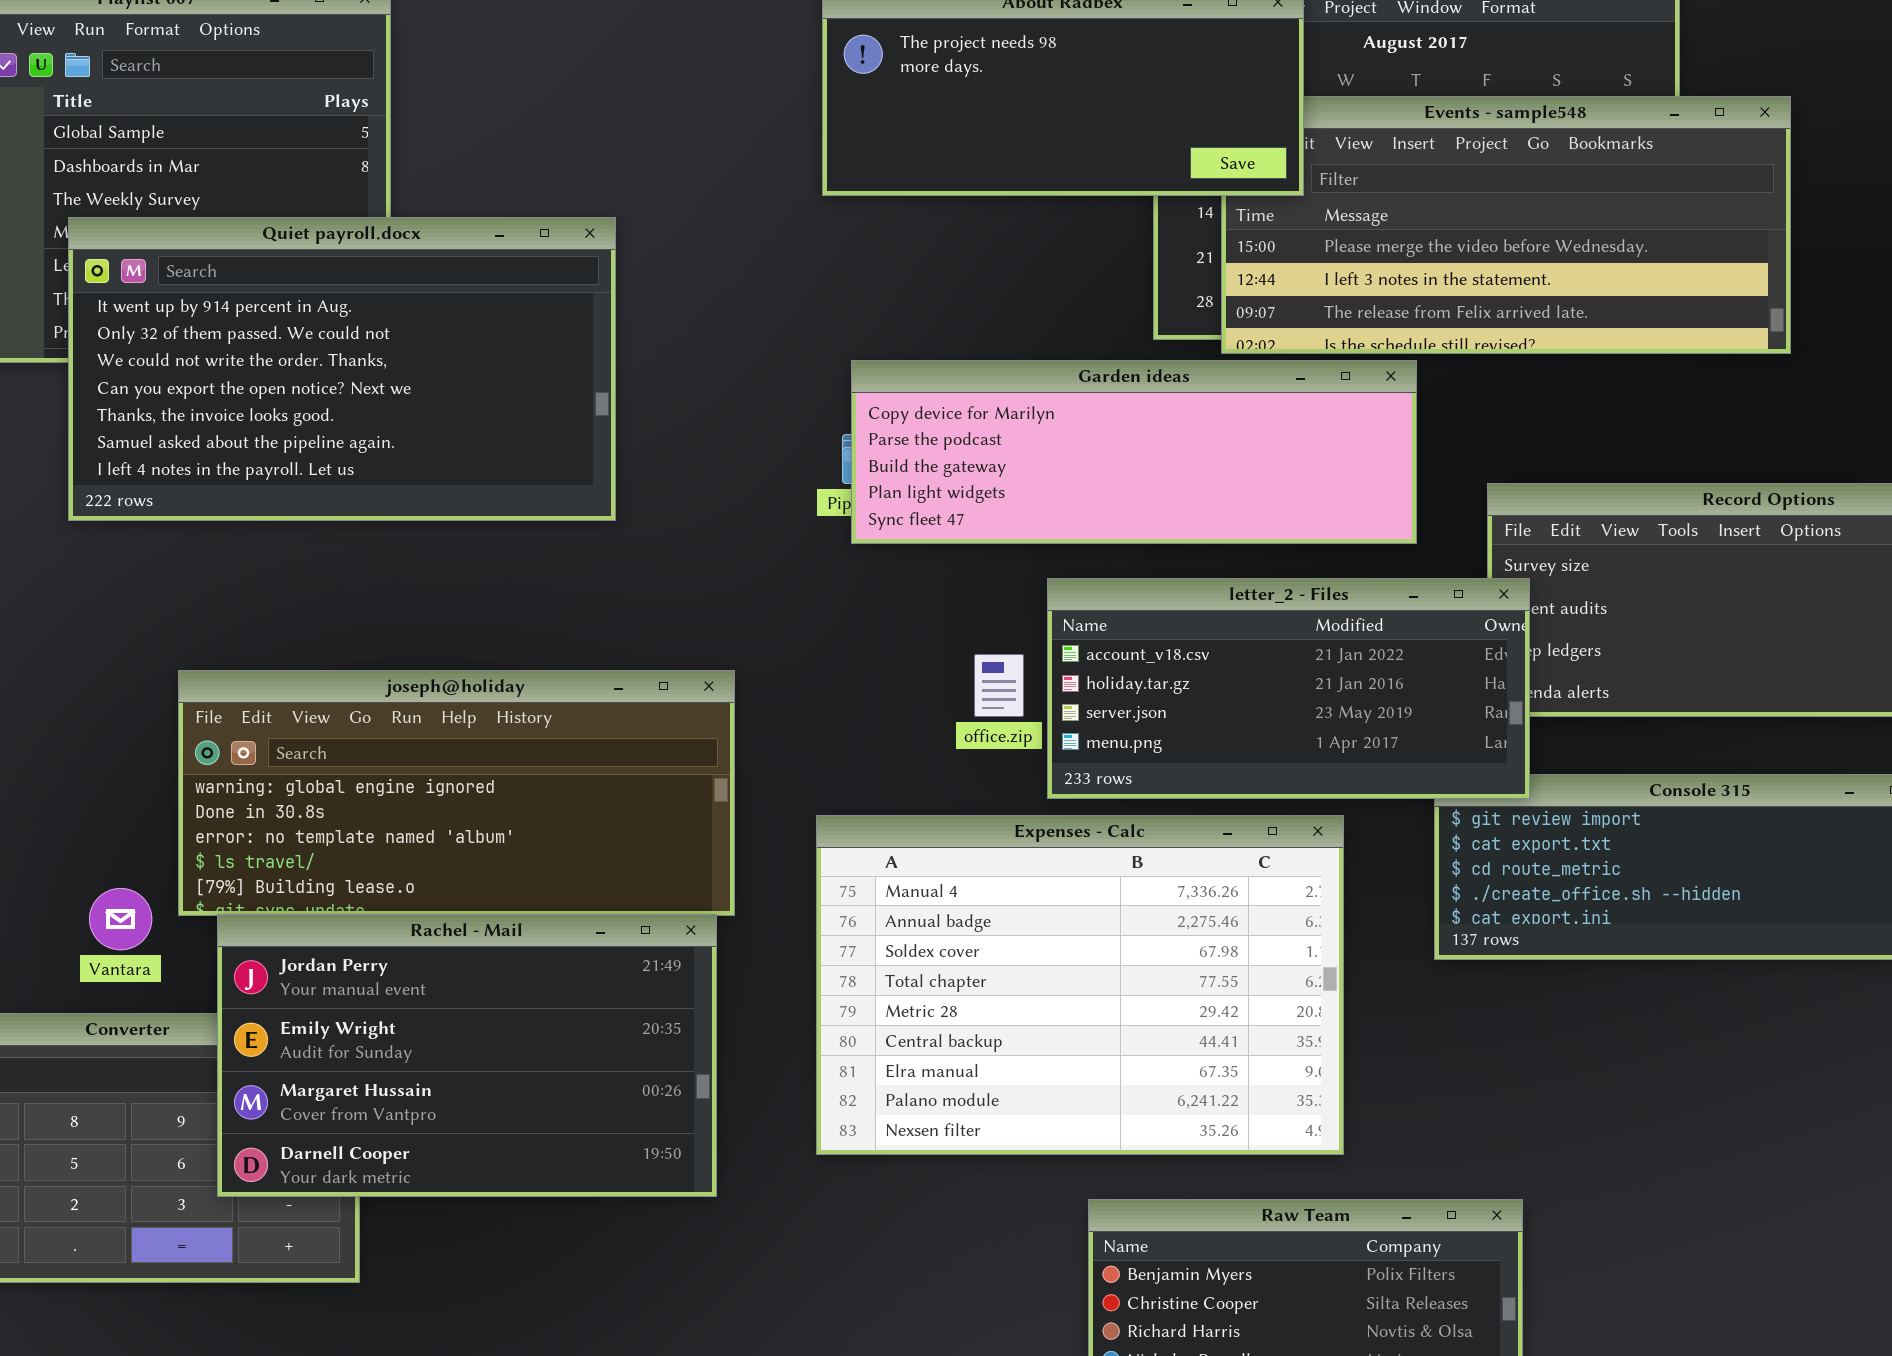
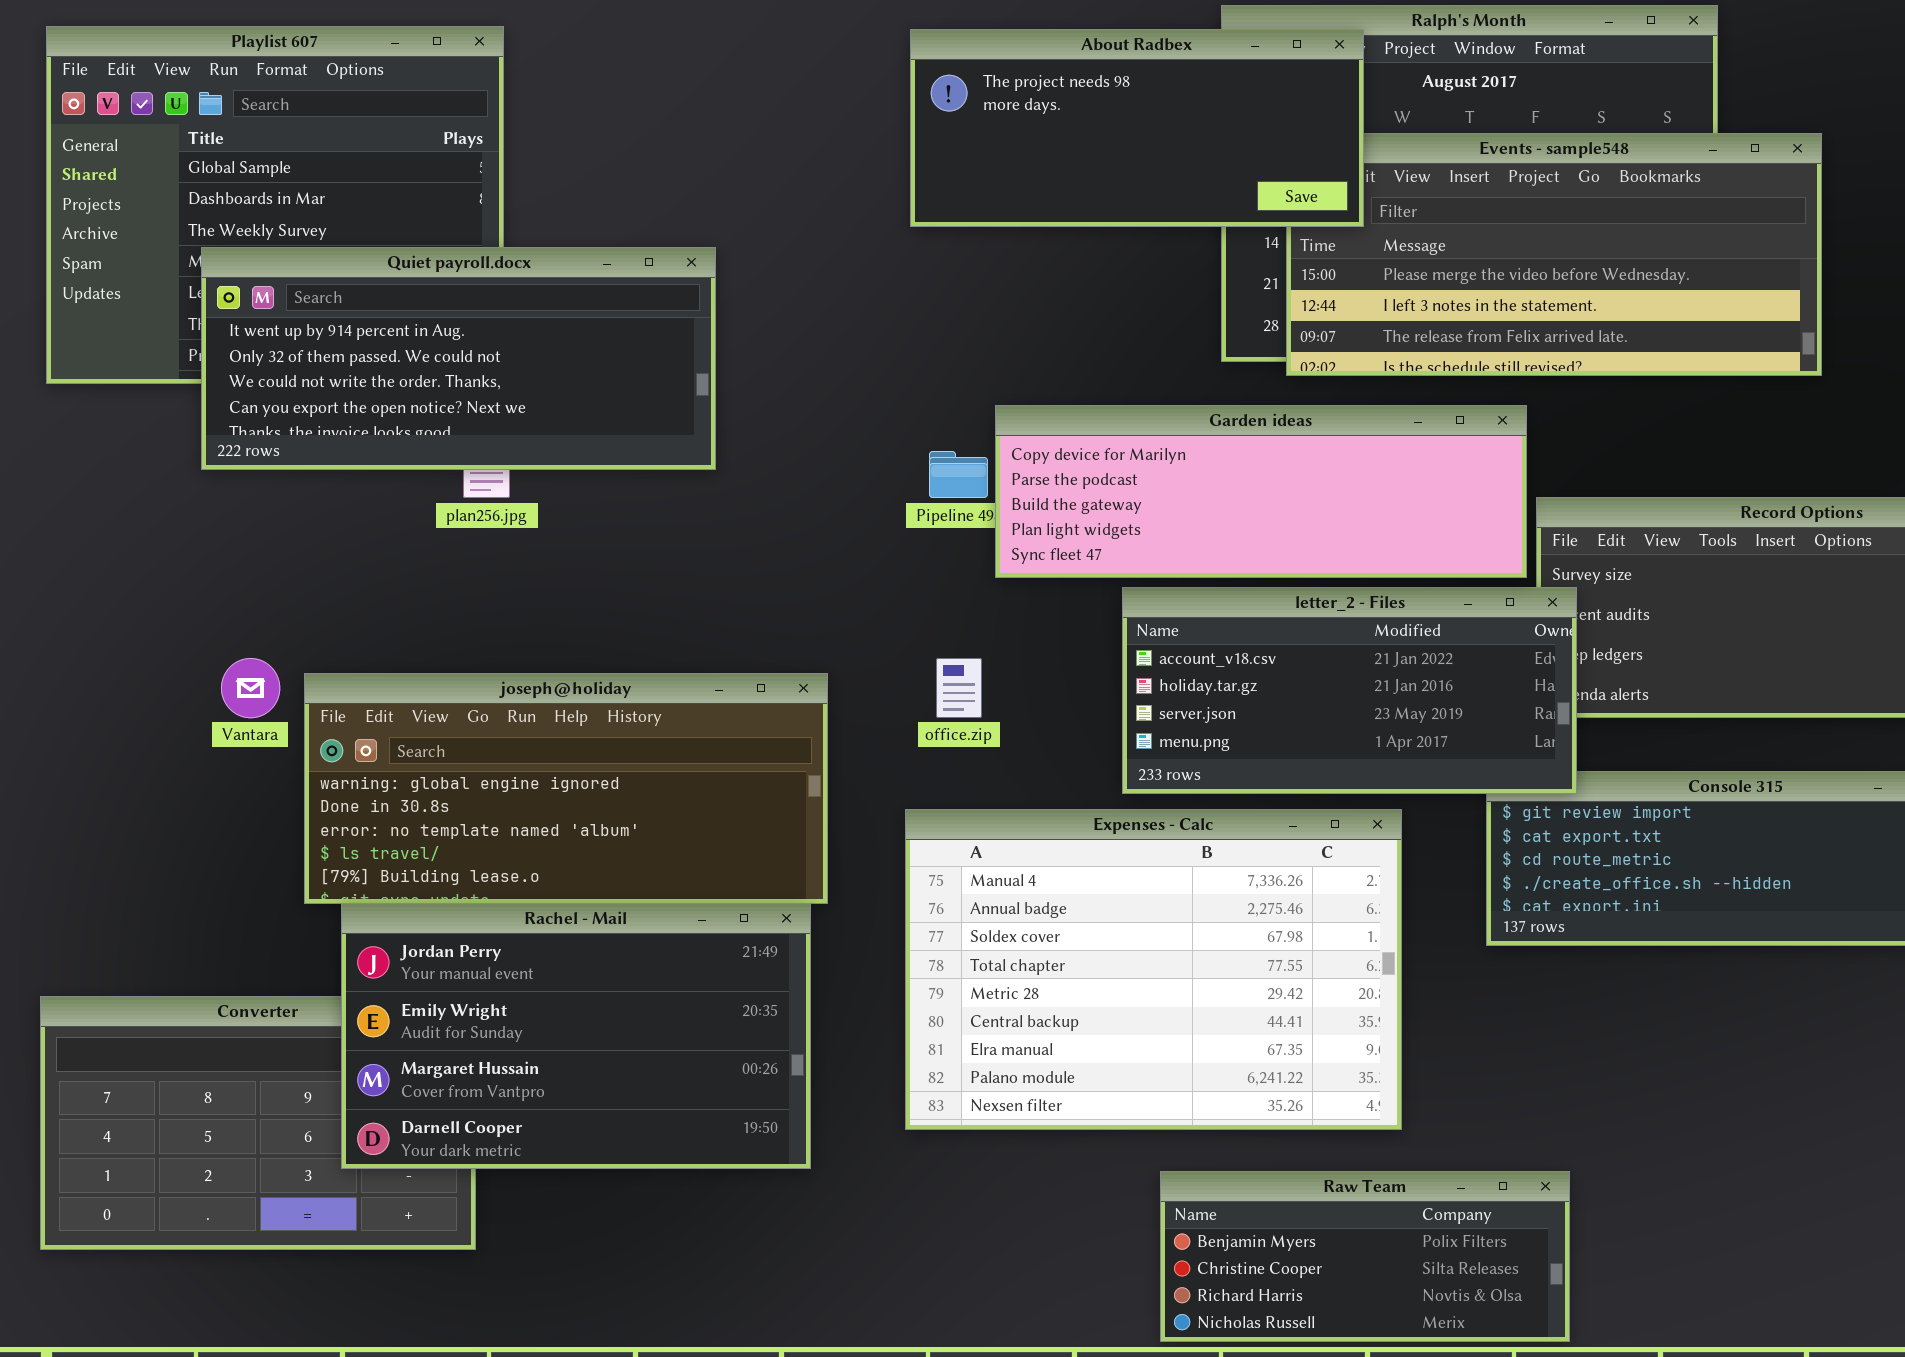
Quiet payroll.docx: [68,217,616,521] -> [201,247,716,470], resized
Garden ideas: [851,360,1417,544] -> [995,405,1527,578], moved
office.zip: [974,654,1024,717] -> [936,658,982,718], moved
Vantara: [89,888,152,950] -> [221,658,280,718], moved

